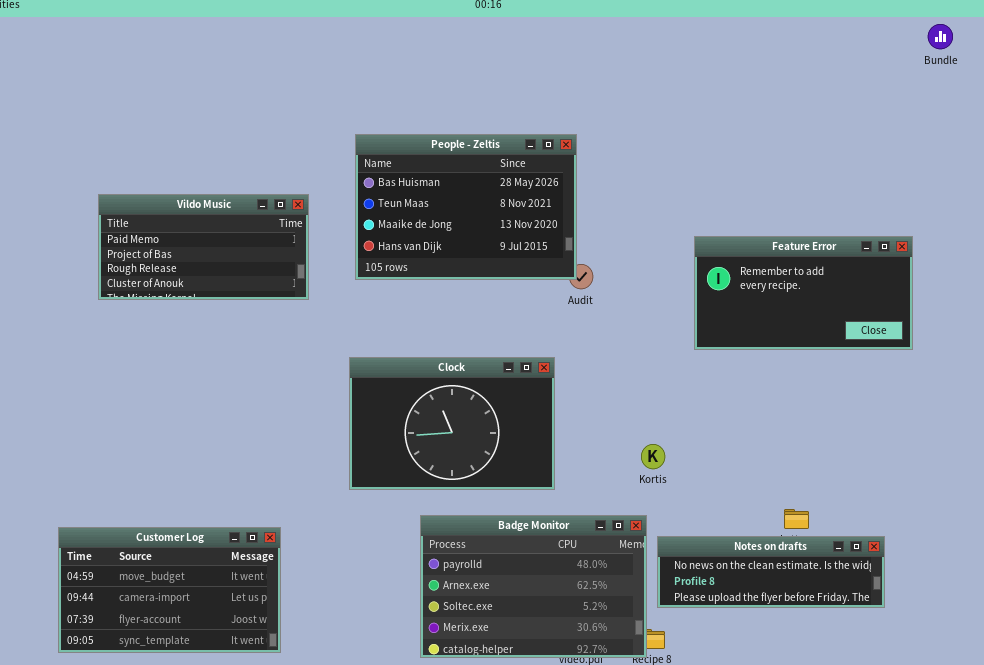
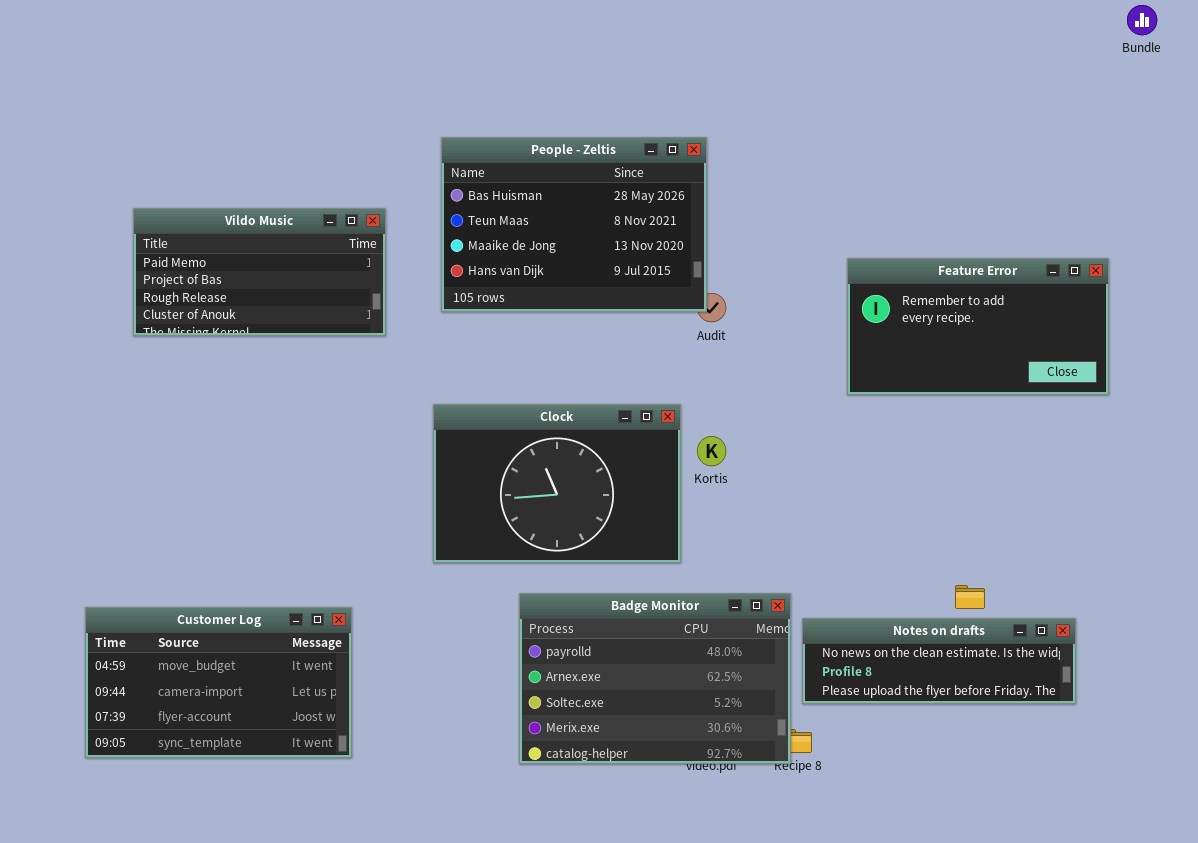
Kortis: [641,444,665,469] -> [697,436,726,466], moved

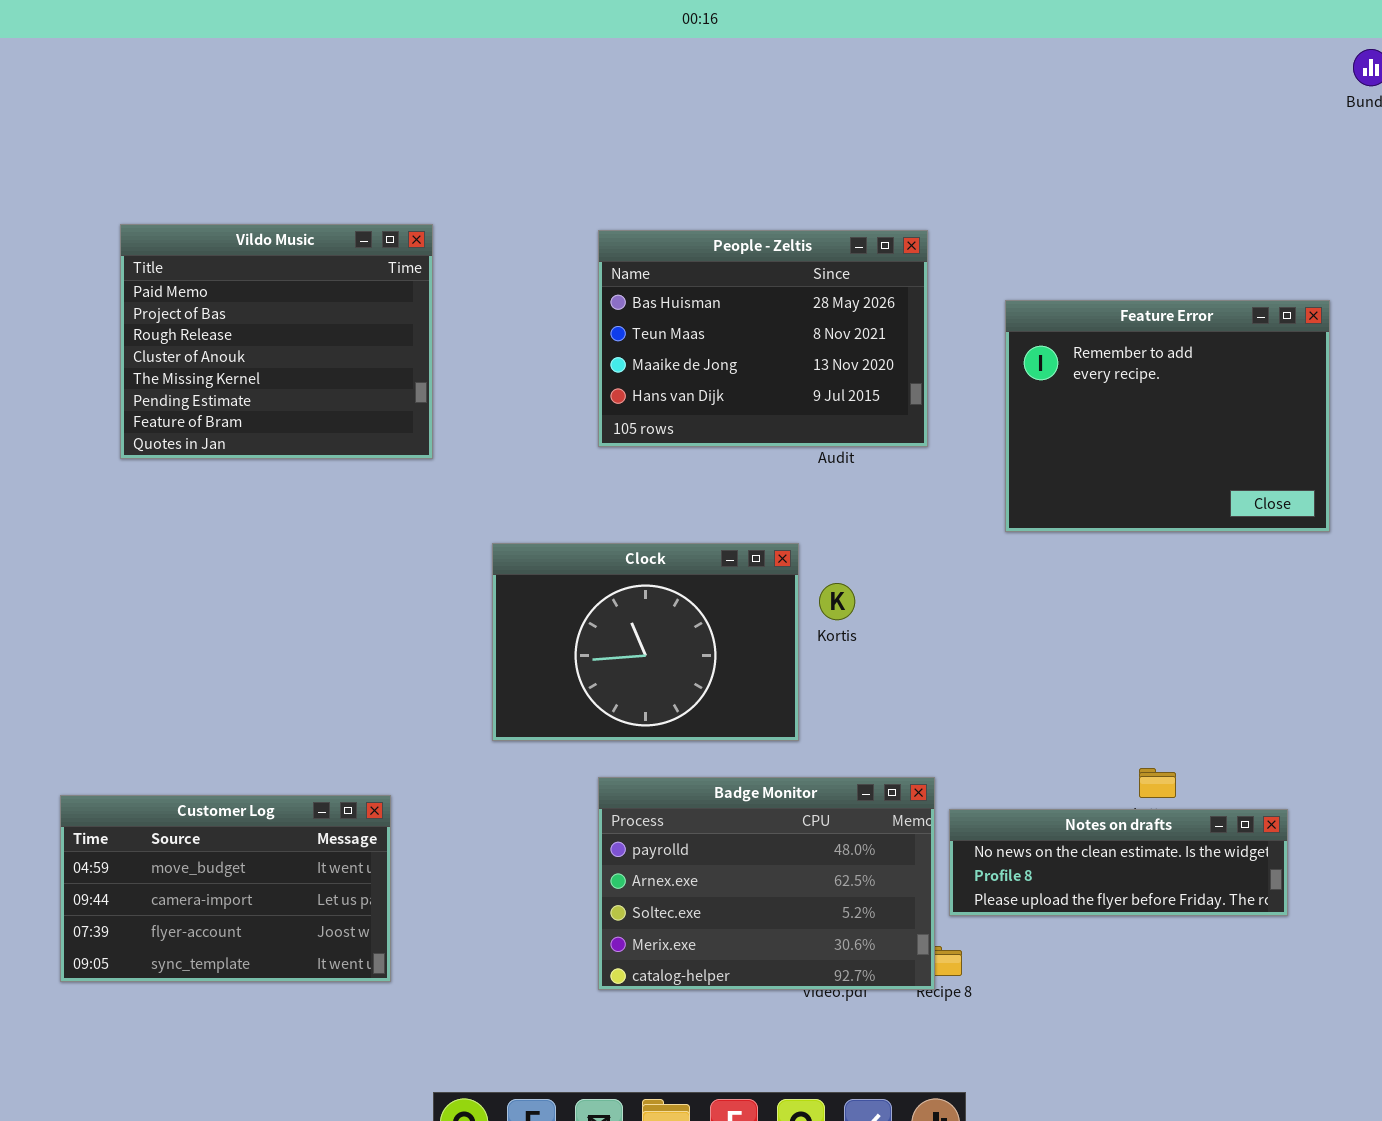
People - Zeltis: [441,137,707,312] -> [598,230,928,447], moved
Vildo Music: [133,208,386,336] -> [120,224,433,459], resized
Feature Error: [847,258,1109,395] -> [1005,300,1330,532], resized

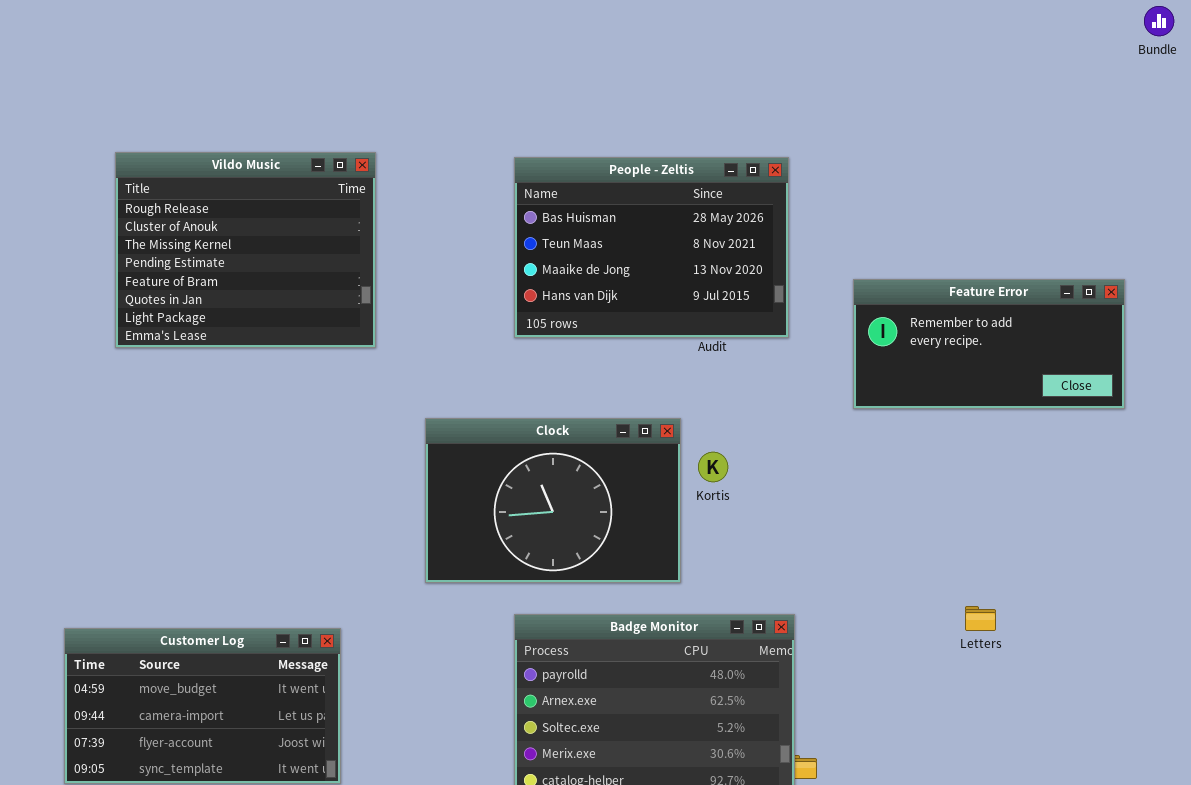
Vildo Music: [120,224,433,459] -> [115,152,376,348], scrolled down 2 rows
Feature Error: [1005,300,1330,532] -> [853,279,1125,409], resized
Notes on drafts: [949,809,1288,916] -> none, closed

